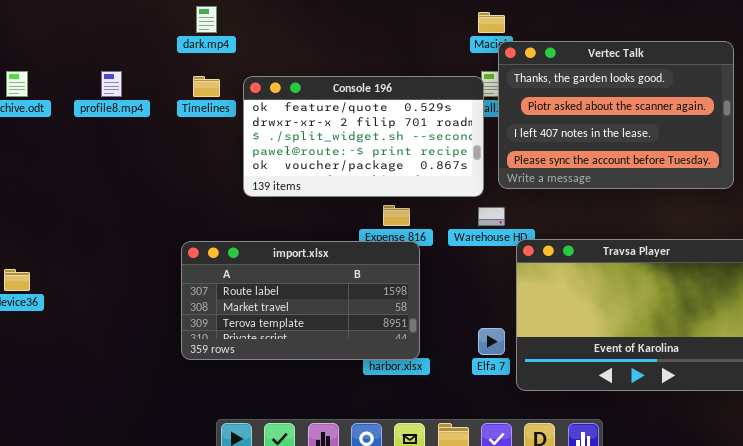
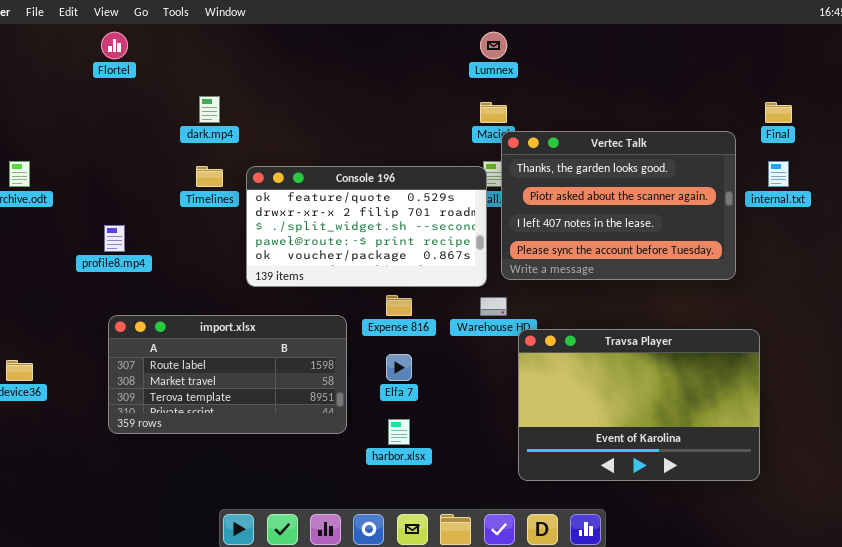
profile8.mp4: [101,71,122,97] -> [104,225,125,252], moved
import.xlsx: [181,241,420,360] -> [108,315,347,434], moved
Elfa 7: [478,328,505,355] -> [386,354,412,381], moved

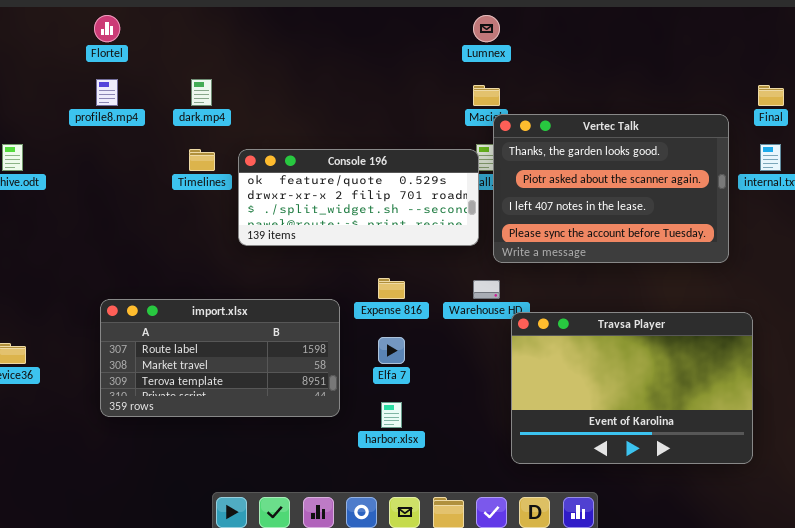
Console 196: [246,166,487,287] -> [238,149,479,246], resized
profile8.mp4: [104,225,125,252] -> [96,79,118,106], moved

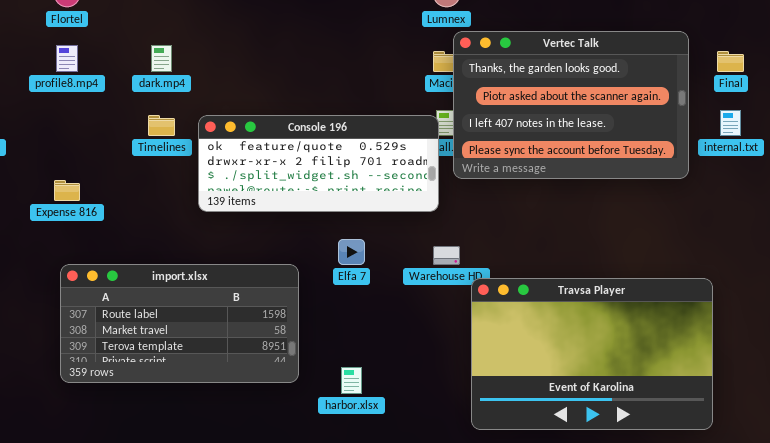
Vertec Talk: [493,114,729,263] -> [453,31,689,179], moved
Expense 816: [378,278,405,299] -> [54,180,80,201], moved
Elfa 7: [378,337,405,364] -> [338,239,365,265], moved

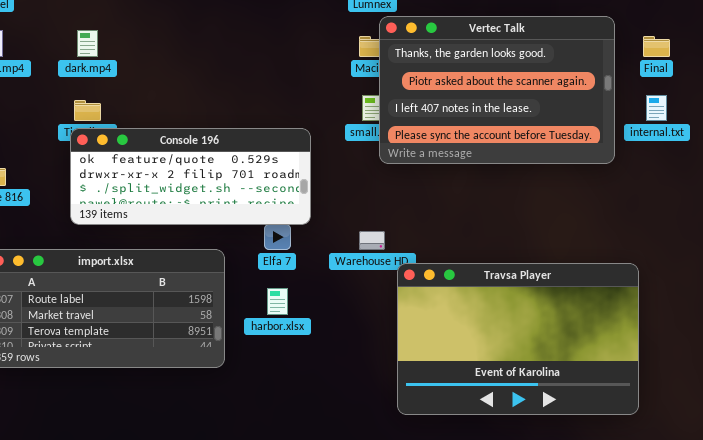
Console 196: [198,115,439,212] -> [70,128,311,225], moved
harbor.xlsx: [341,367,362,394] -> [267,288,288,315], moved

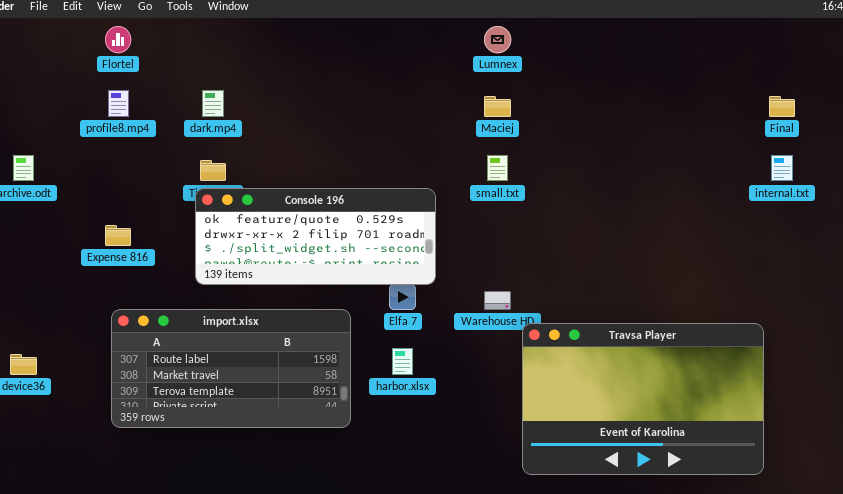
Vertec Talk: [379,16,615,164] -> none, closed

